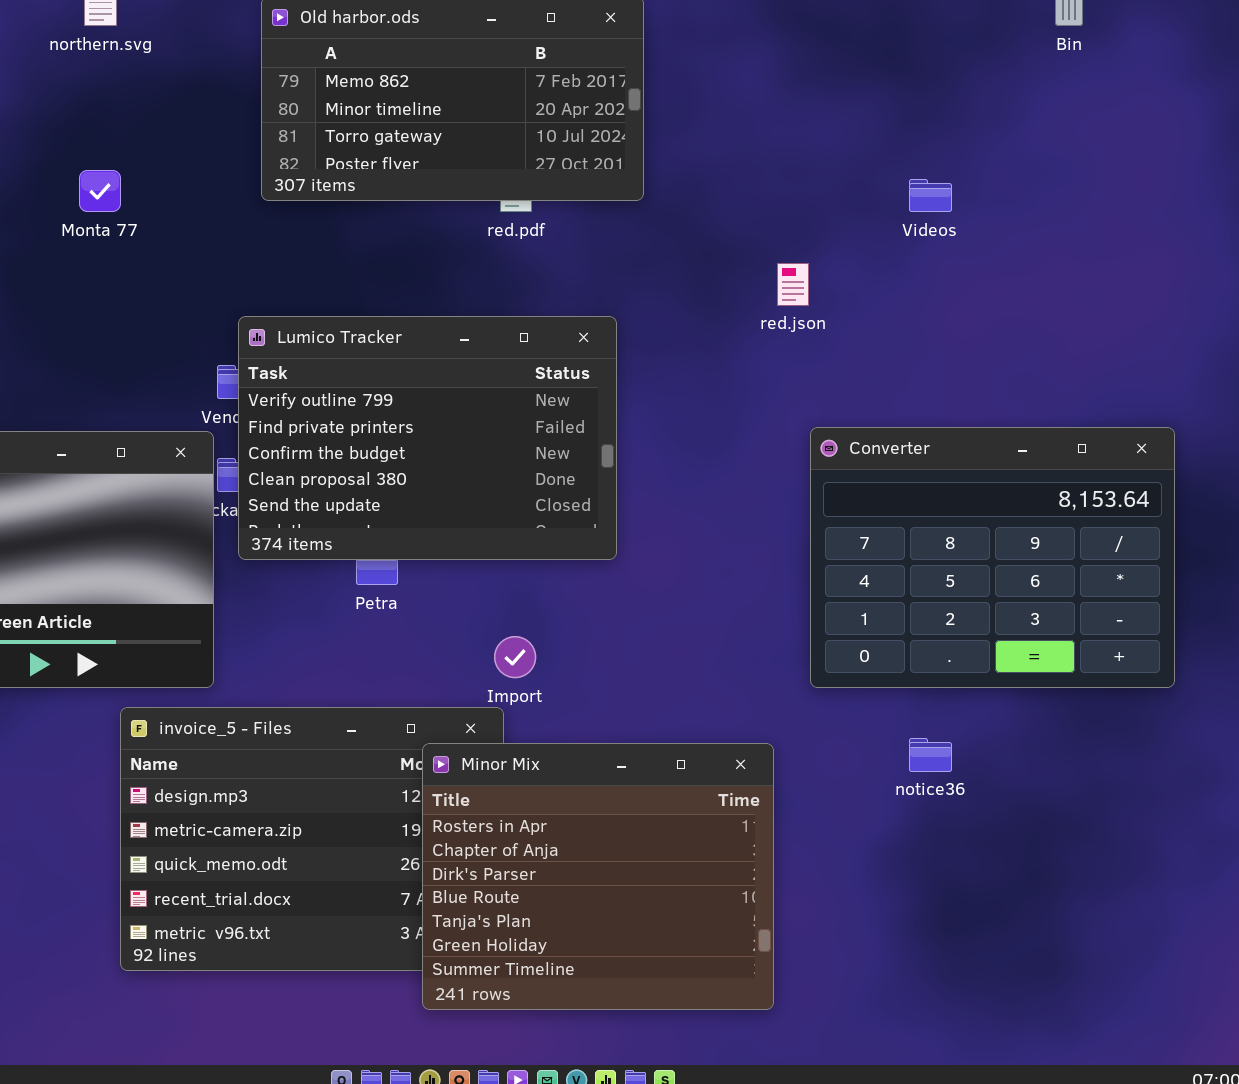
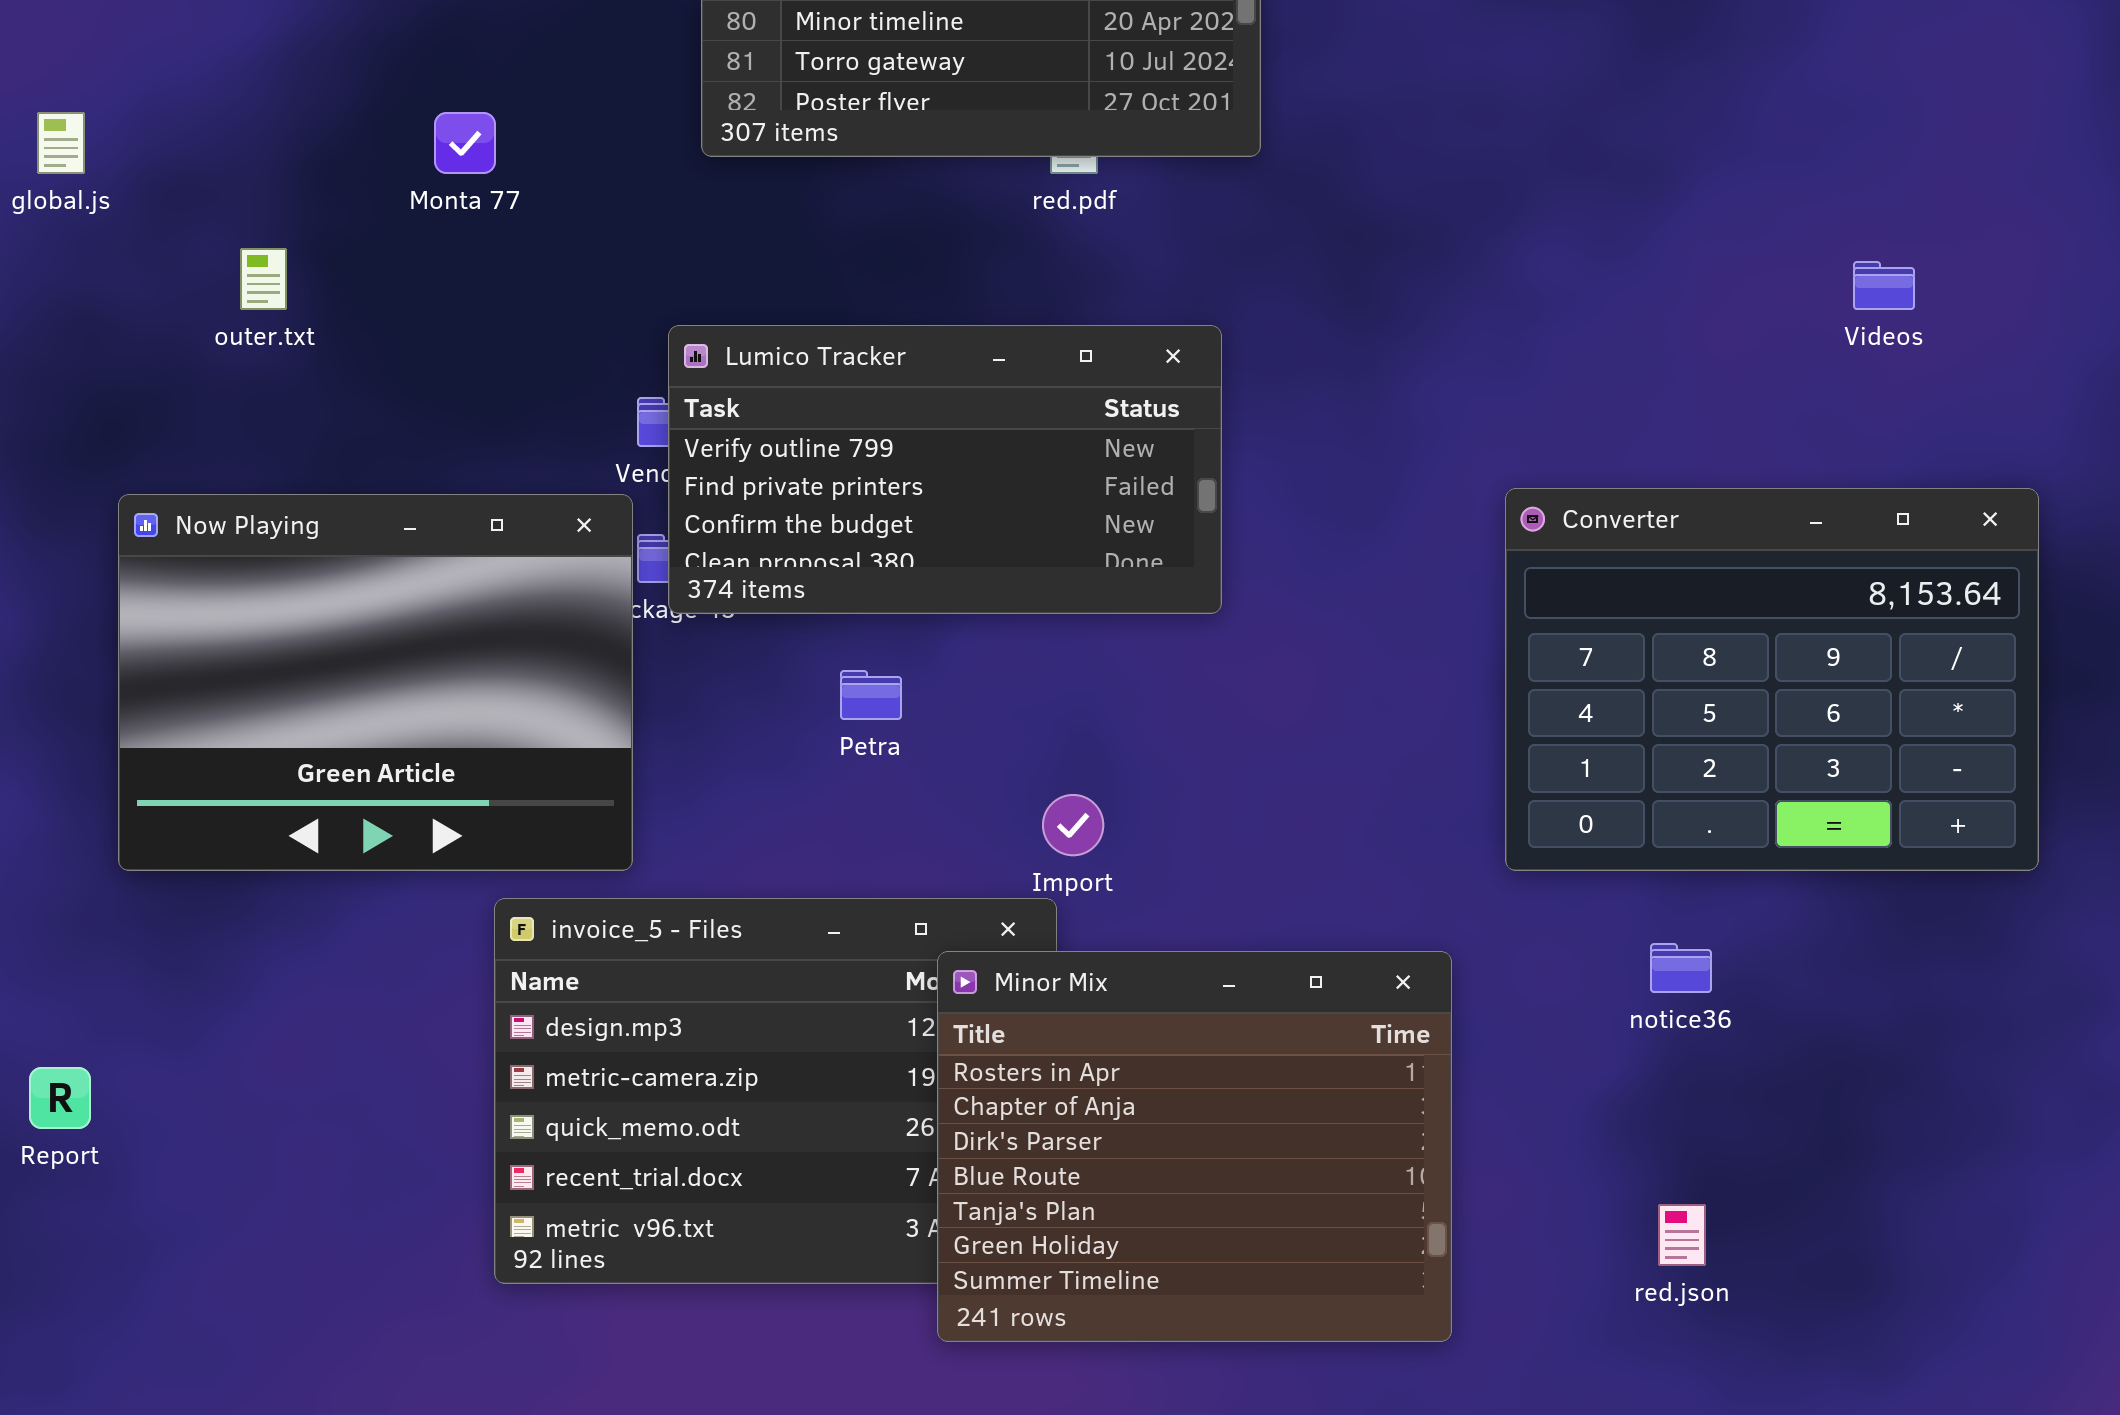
Videos: [909,179,952,212] -> [1853,261,1915,310], moved
red.json: [777,263,809,306] -> [1658,1204,1706,1266], moved
Lumico Tracker: [238,316,617,560] -> [668,325,1222,614], resized

